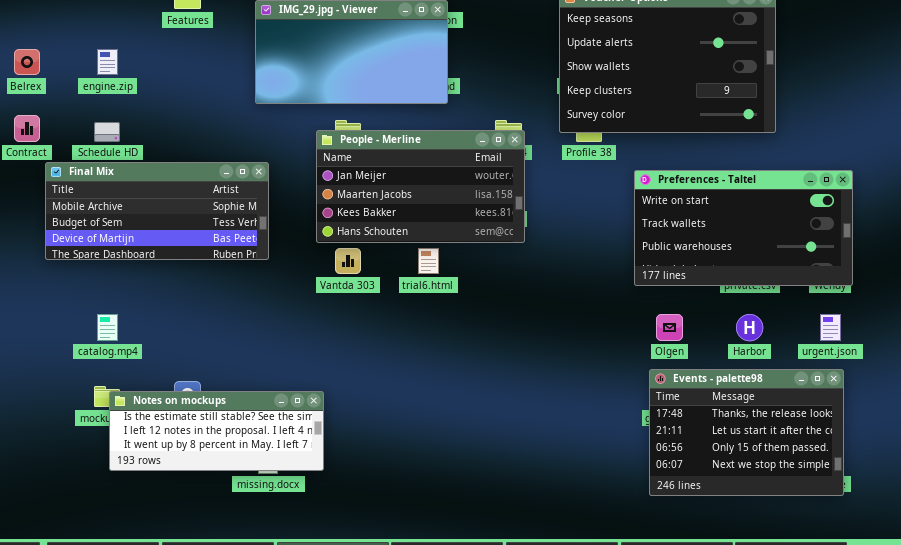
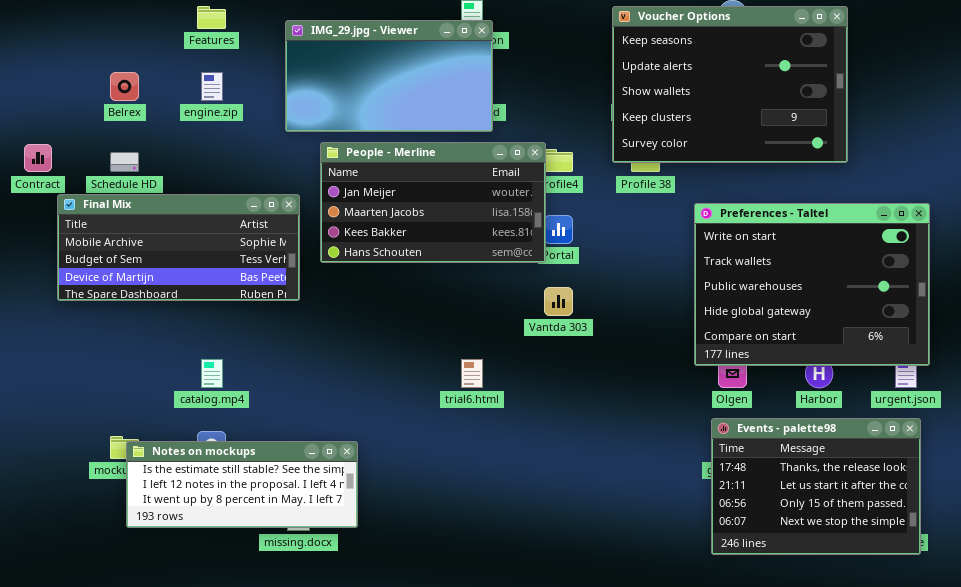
Belrex: [14,49,40,75] -> [110,72,139,101], moved
engine.zip: [97,49,118,75] -> [201,72,223,101], moved
People - Merline: [316,130,525,243] -> [320,142,546,263], moved
Preferences - Taltel: [634,170,853,286] -> [694,203,930,366], resized
Vantda 303: [335,248,361,274] -> [544,287,573,316], moved
trial6.html: [418,248,439,274] -> [461,359,483,388], moved
catalog.mp4: [97,314,118,341] -> [201,359,223,388], moved

